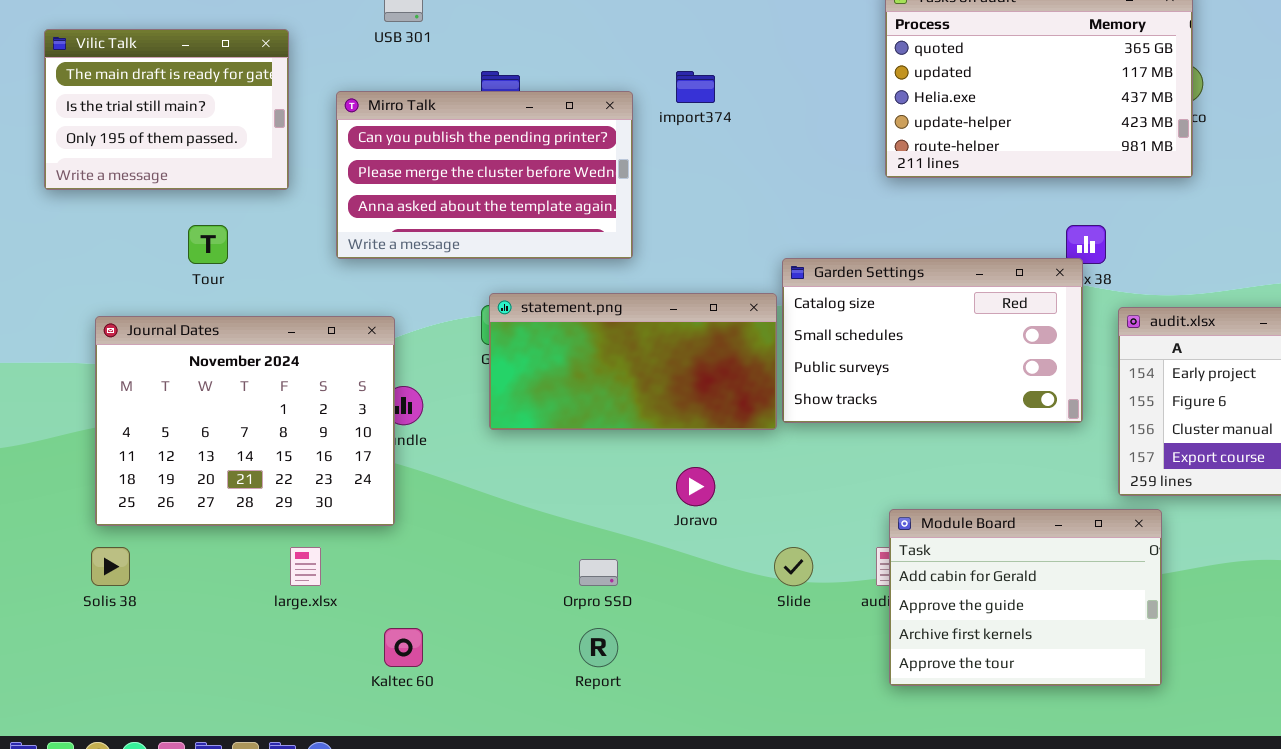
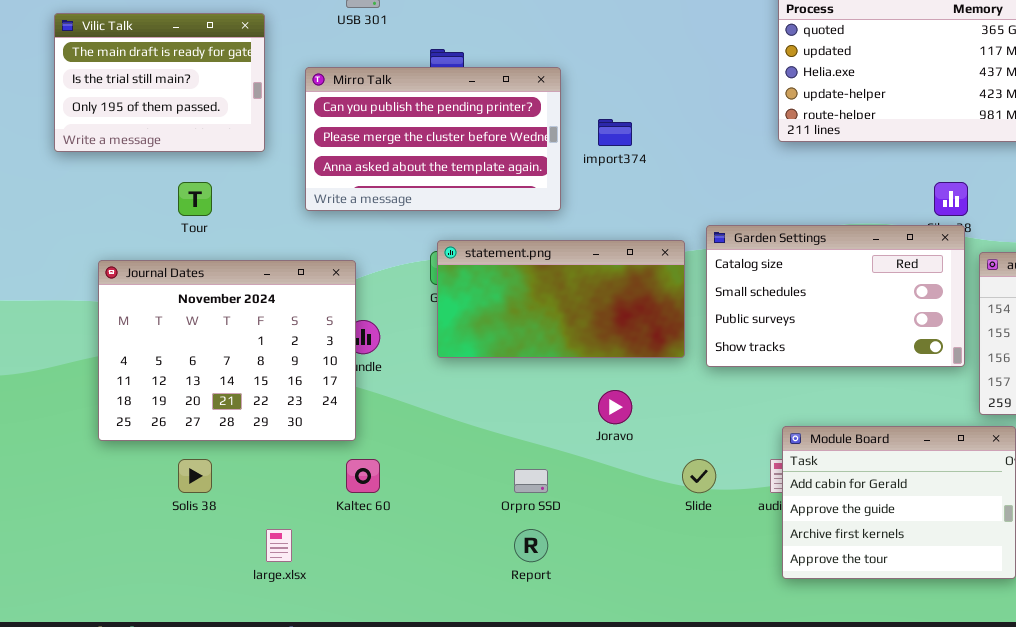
import374: [676,71,715,103] -> [598,119,632,146], moved
Garden Settings: [782,258,1083,423] -> [706,225,965,367], moved
Solis 38: [91,547,130,586] -> [178,459,212,493], moved
large.xlsx: [290,547,321,586] -> [266,529,292,562], moved
Kaltec 60: [384,628,423,667] -> [346,459,380,493], moved

